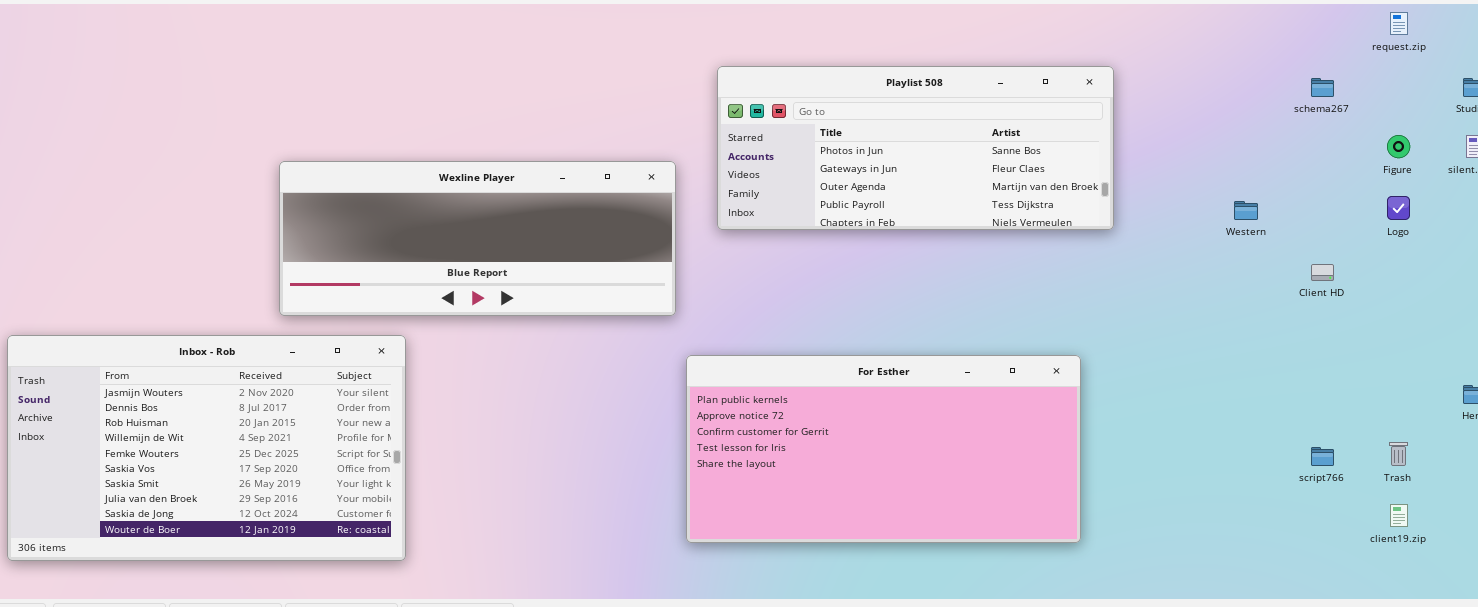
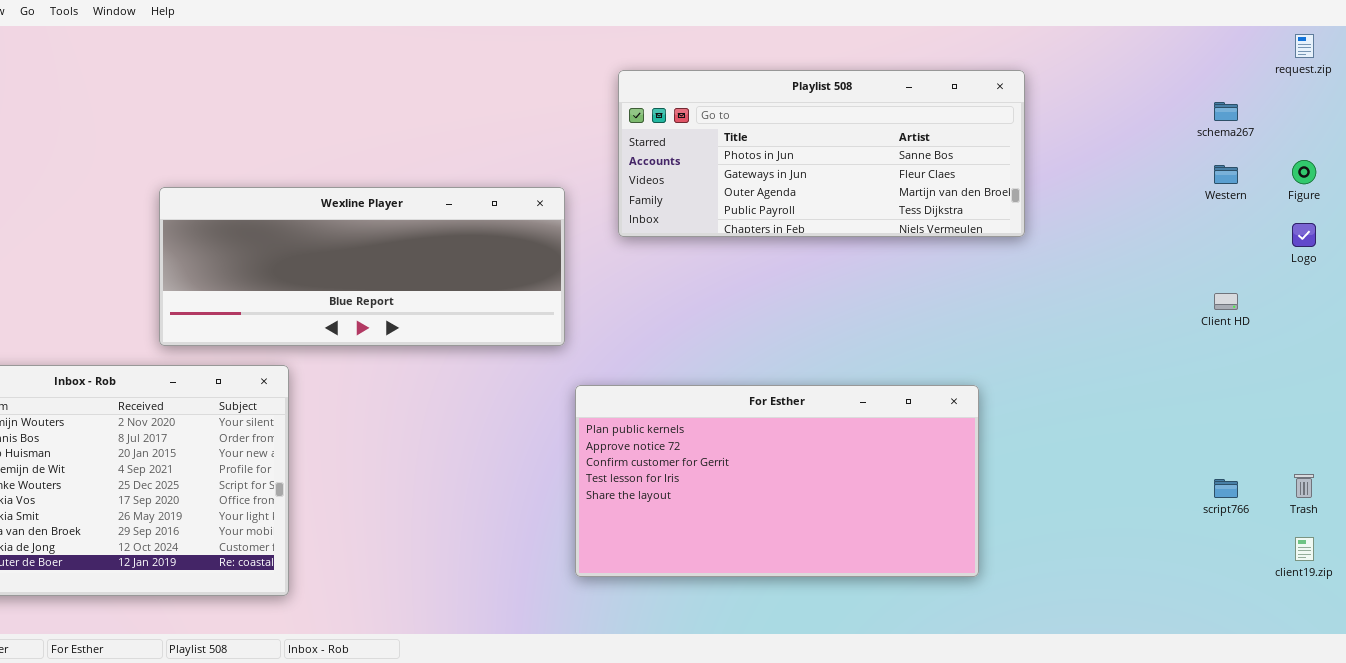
Playlist 508: [717,66,1114,230] -> [618,70,1025,237], moved
Western: [1234,201,1258,220] -> [1214,165,1238,184], moved

